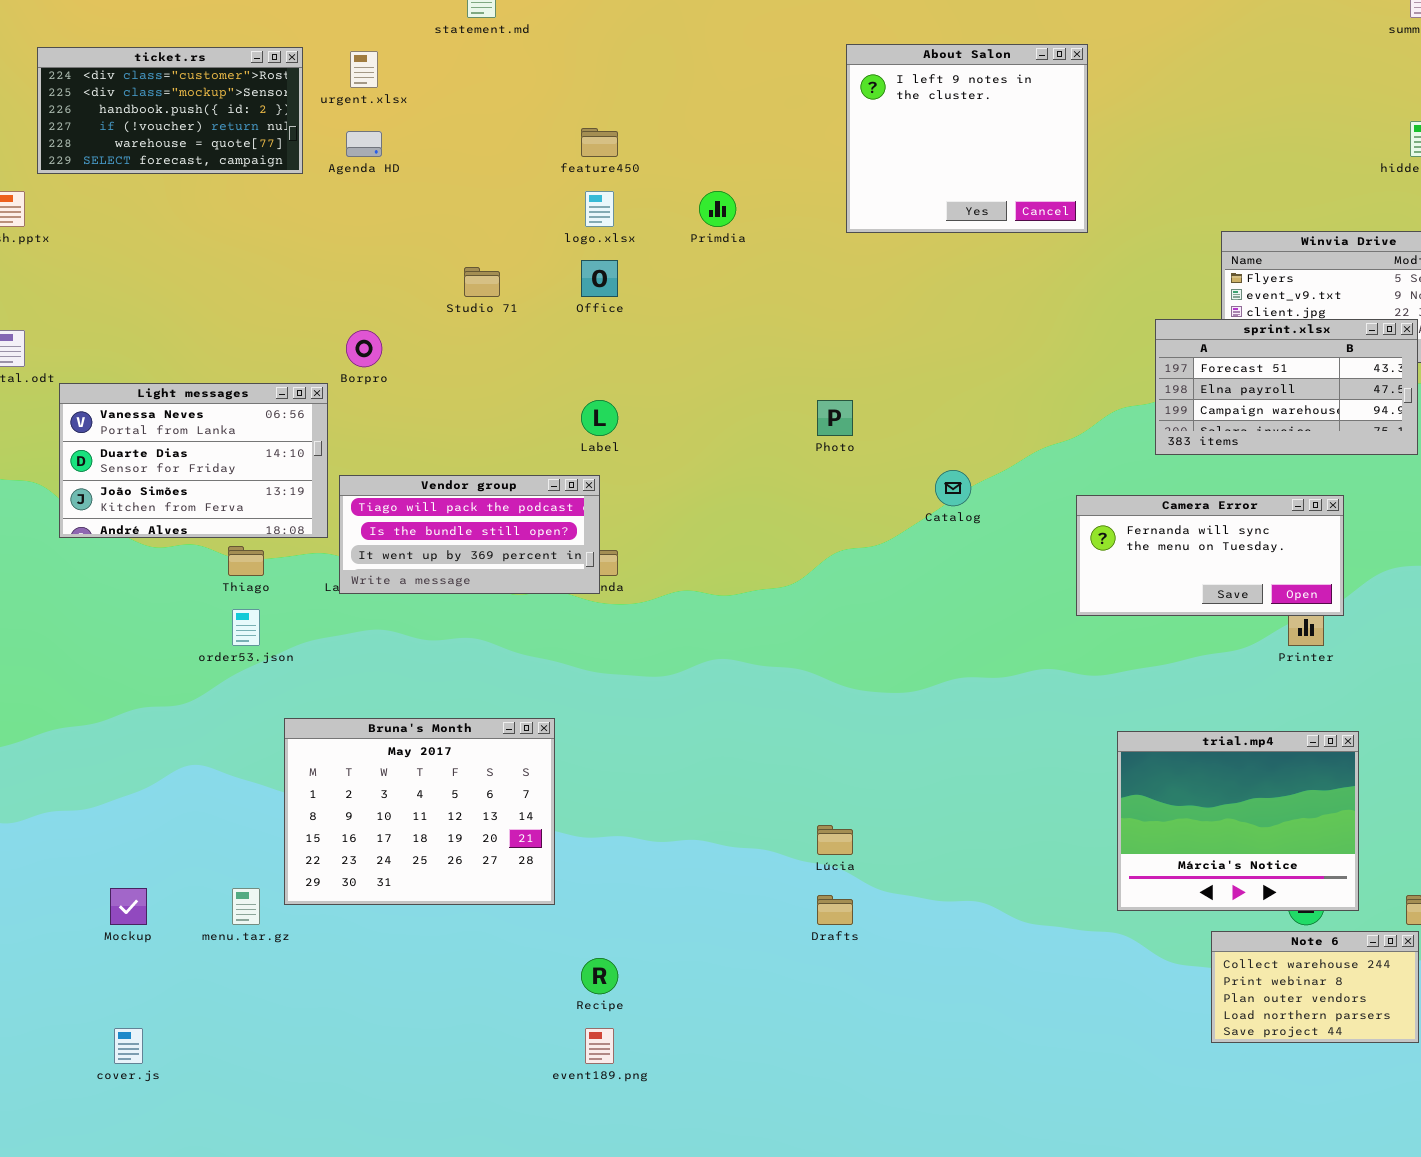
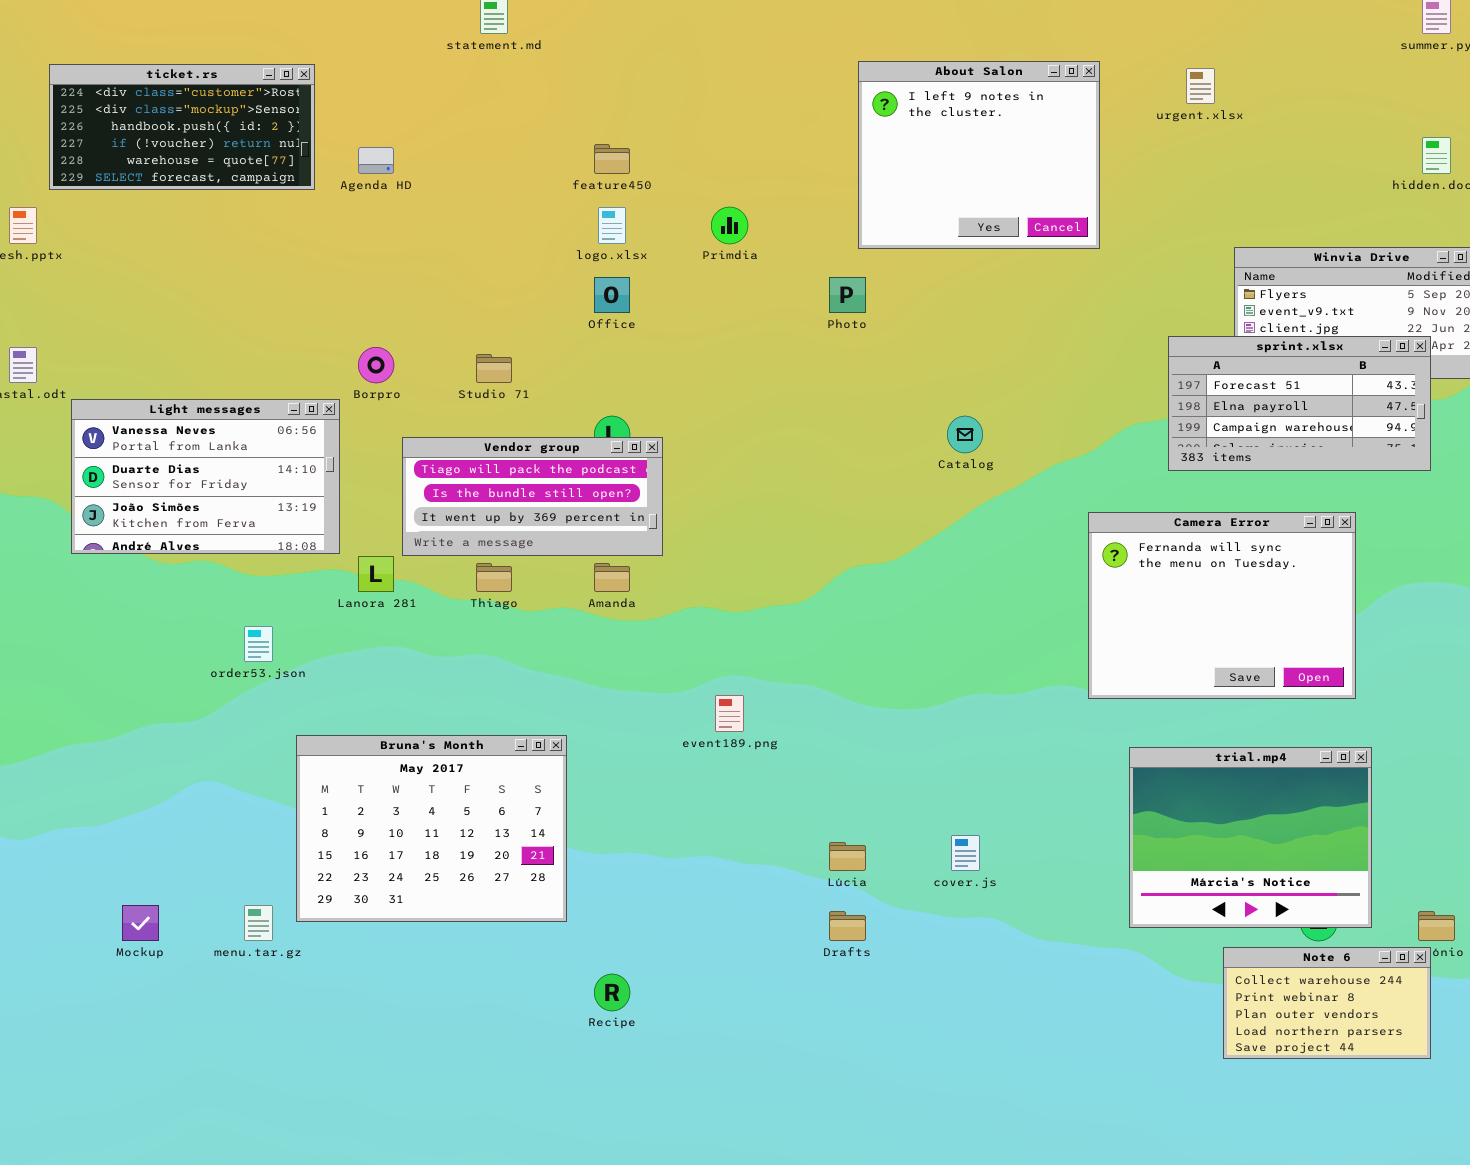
urgent.xlsx: [350,51,378,88] -> [1186,68,1215,104], moved
Studio 71: [464,267,500,297] -> [476,354,512,383], moved
Photo: [817,400,853,436] -> [829,277,866,313], moved
Catalog: [935,470,971,506] -> [947,416,983,453], moved
Vendor group: [339,475,600,594] -> [402,437,663,556], moved
Camera Error: [1076,495,1344,616] -> [1088,512,1356,699], resized
Thiago: [228,546,264,576] -> [476,563,512,592], moved
cover.js: [114,1028,143,1064] -> [951,835,980,871], moved
event189.png: [585,1028,614,1064] -> [715,695,744,732], moved

